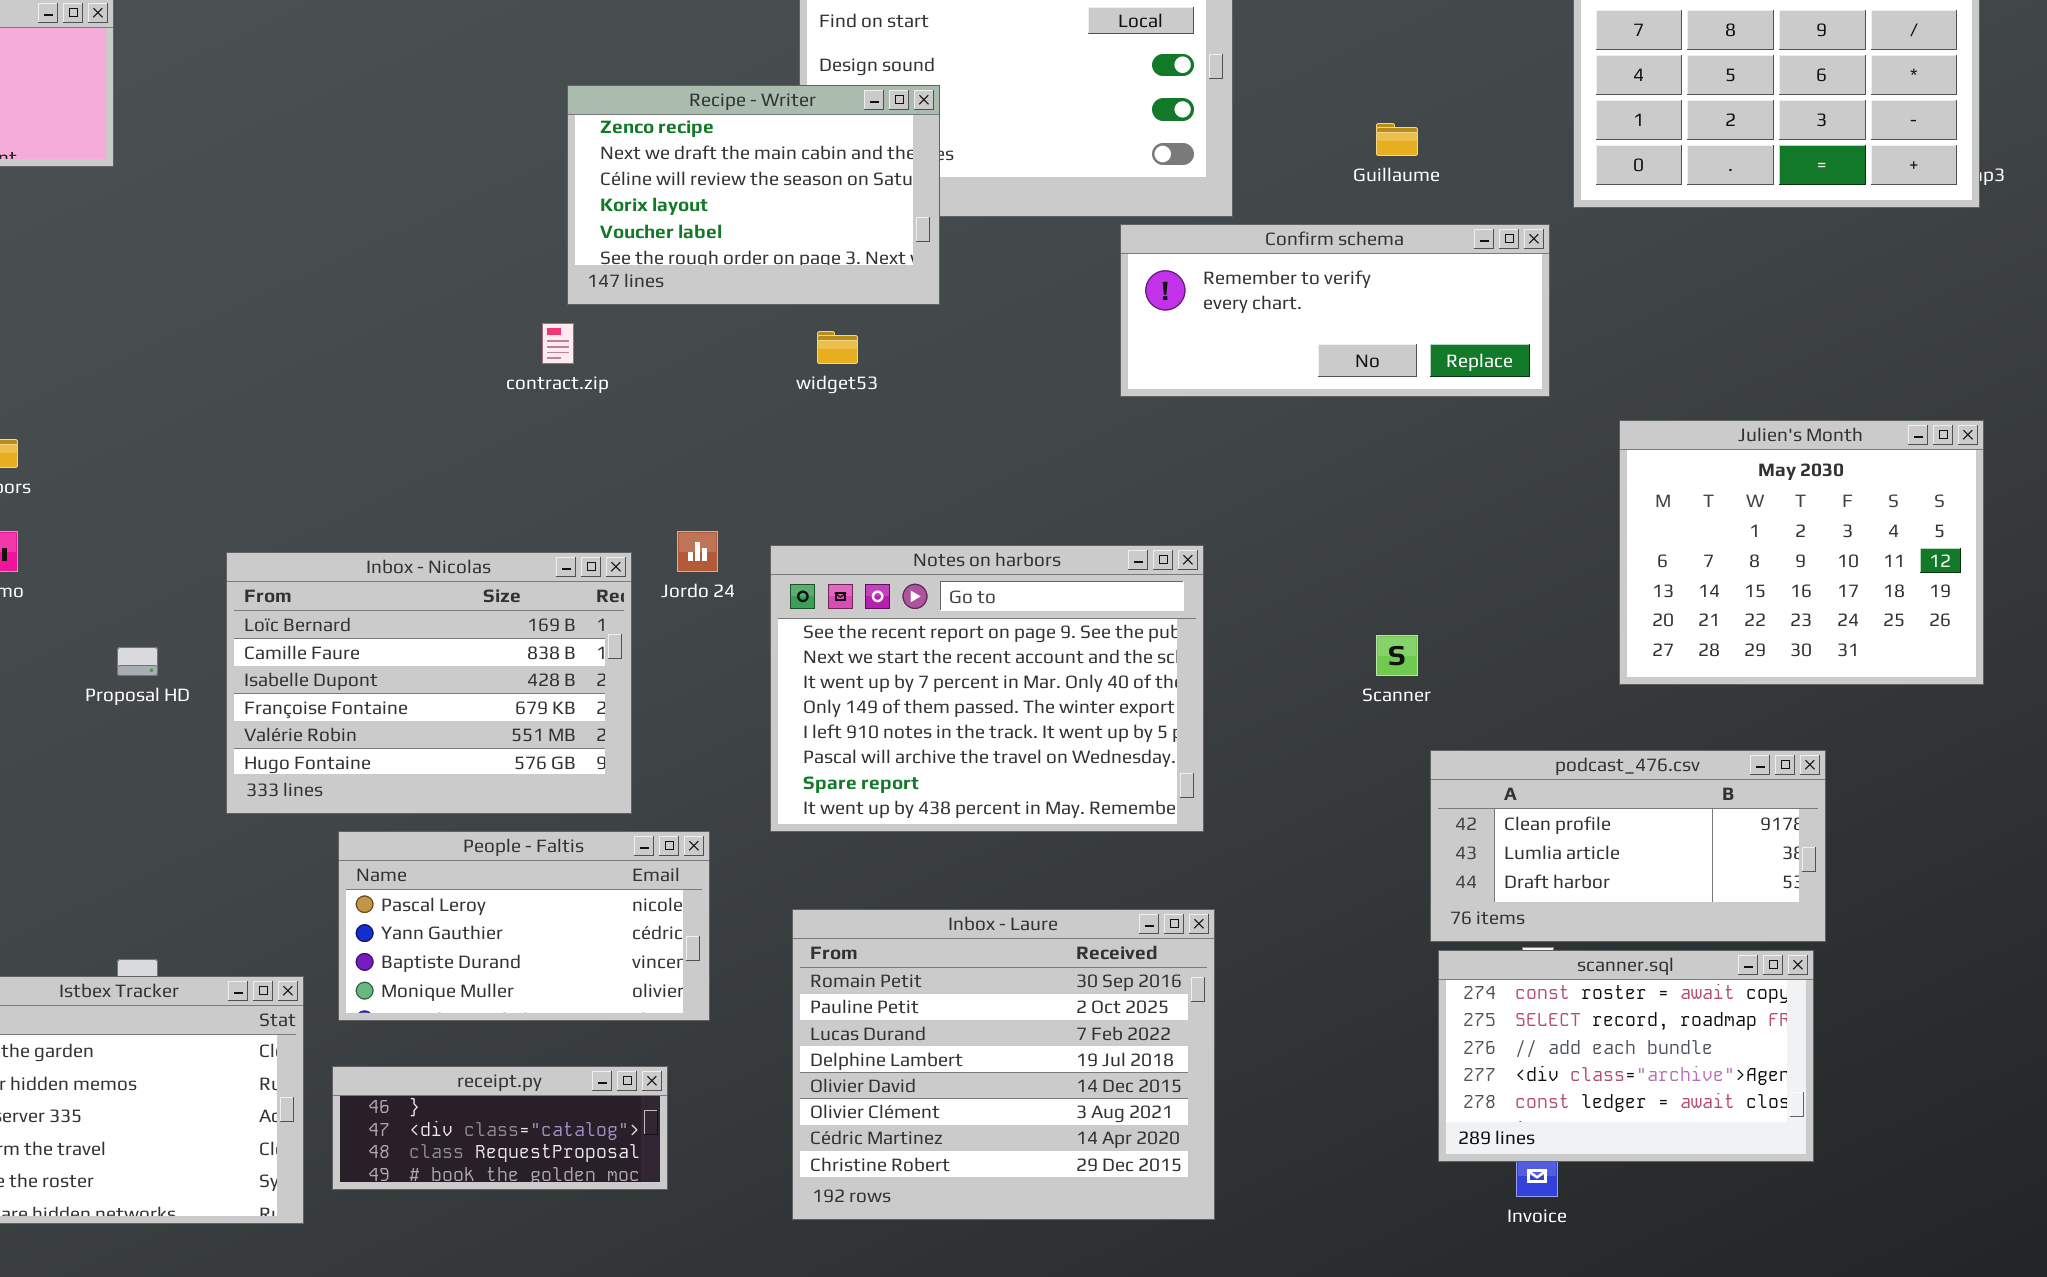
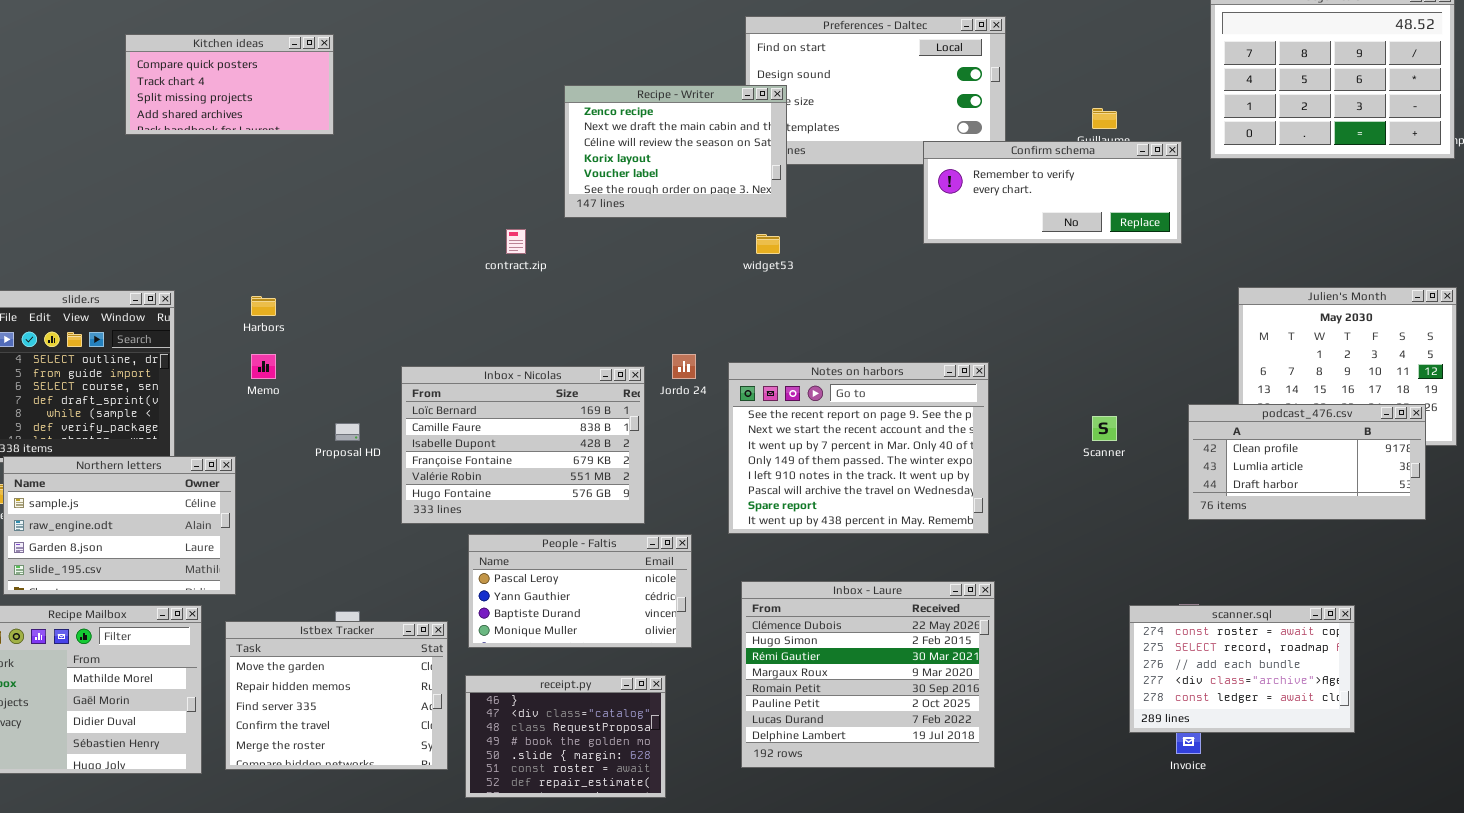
Recipe - Writer: [567,85,940,305] -> [564,85,787,218], moved
Confirm schema: [1120,224,1550,397] -> [923,141,1182,244], moved
contract.zip: [542,323,574,364] -> [506,229,526,254], moved
podcast_476.csv: [1430,750,1826,942] -> [1188,404,1426,520], moved
Inbox - Laure: [792,909,1215,1220] -> [741,581,995,768], scrolled up 4 rows
receipt.py: [332,1066,668,1190] -> [465,675,666,798], resized

